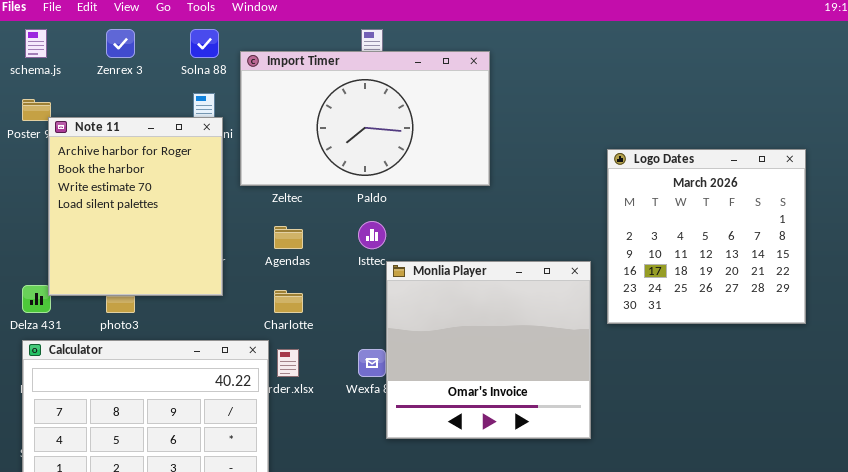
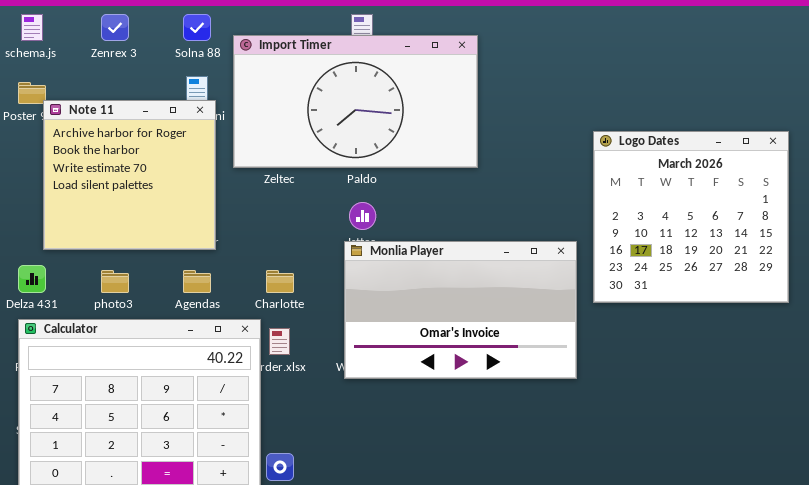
Note 11: [48,117,223,296] -> [43,100,216,250], resized
Agendas: [274,226,303,249] -> [183,270,211,293], moved
Monlia Player: [386,261,591,439] -> [344,241,577,379], resized

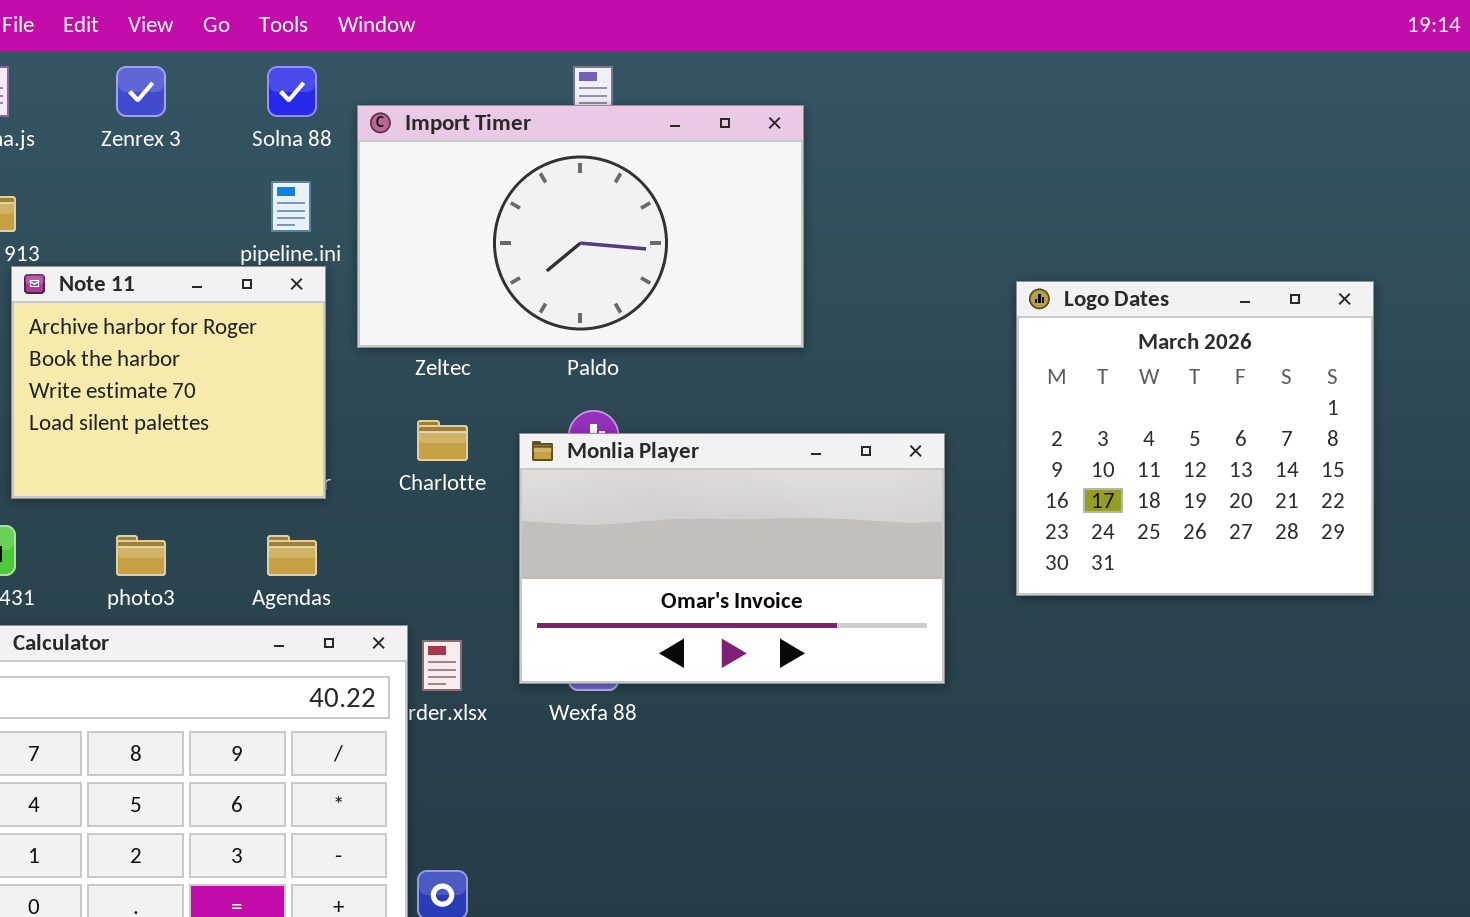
Note 11: [43,100,216,250] -> [11,266,326,499], resized
Monlia Player: [344,241,577,379] -> [519,433,945,684], moved
Charlotte: [266,270,294,293] -> [417,420,468,461], moved

